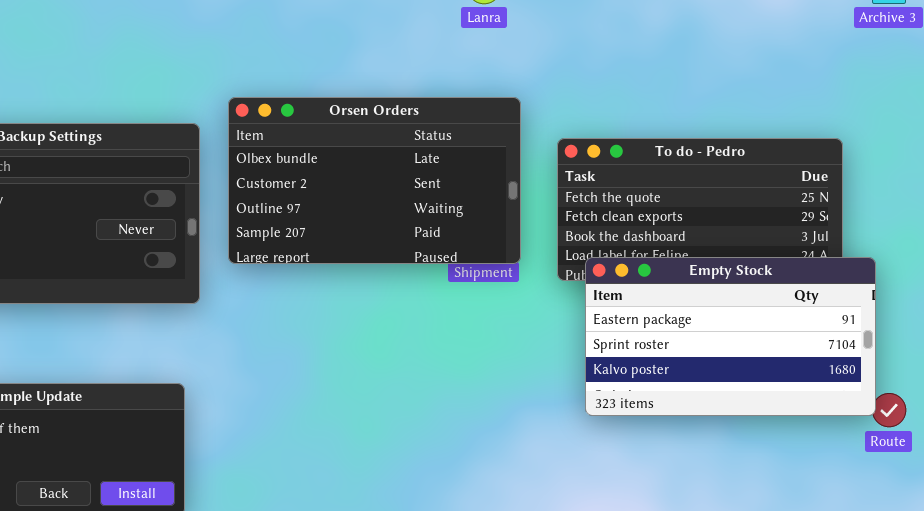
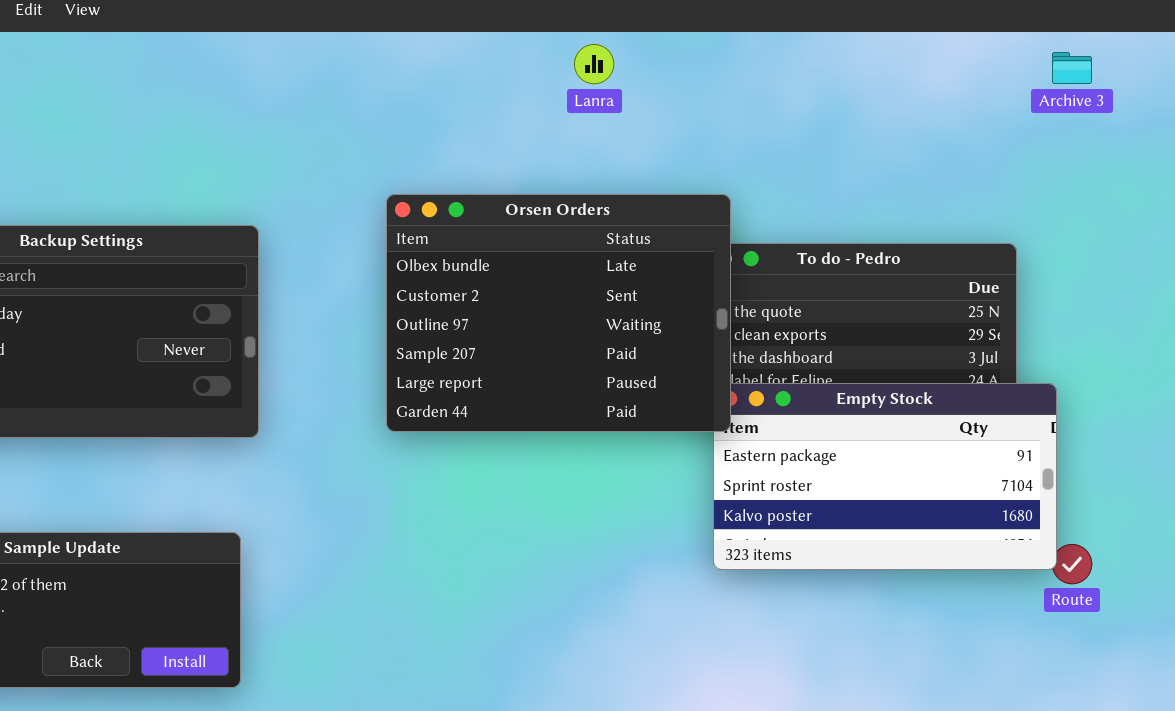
Orsen Orders: [228,97,521,264] -> [386,194,731,432], moved, resized

